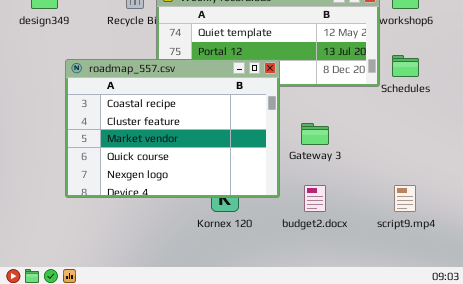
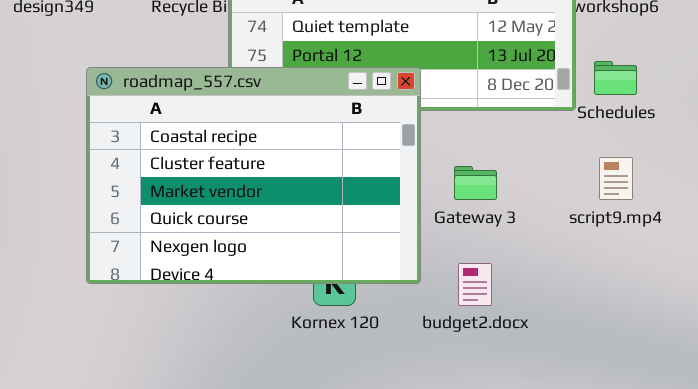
script9.mp4: [394,185,416,212] -> [599,157,633,200], moved

